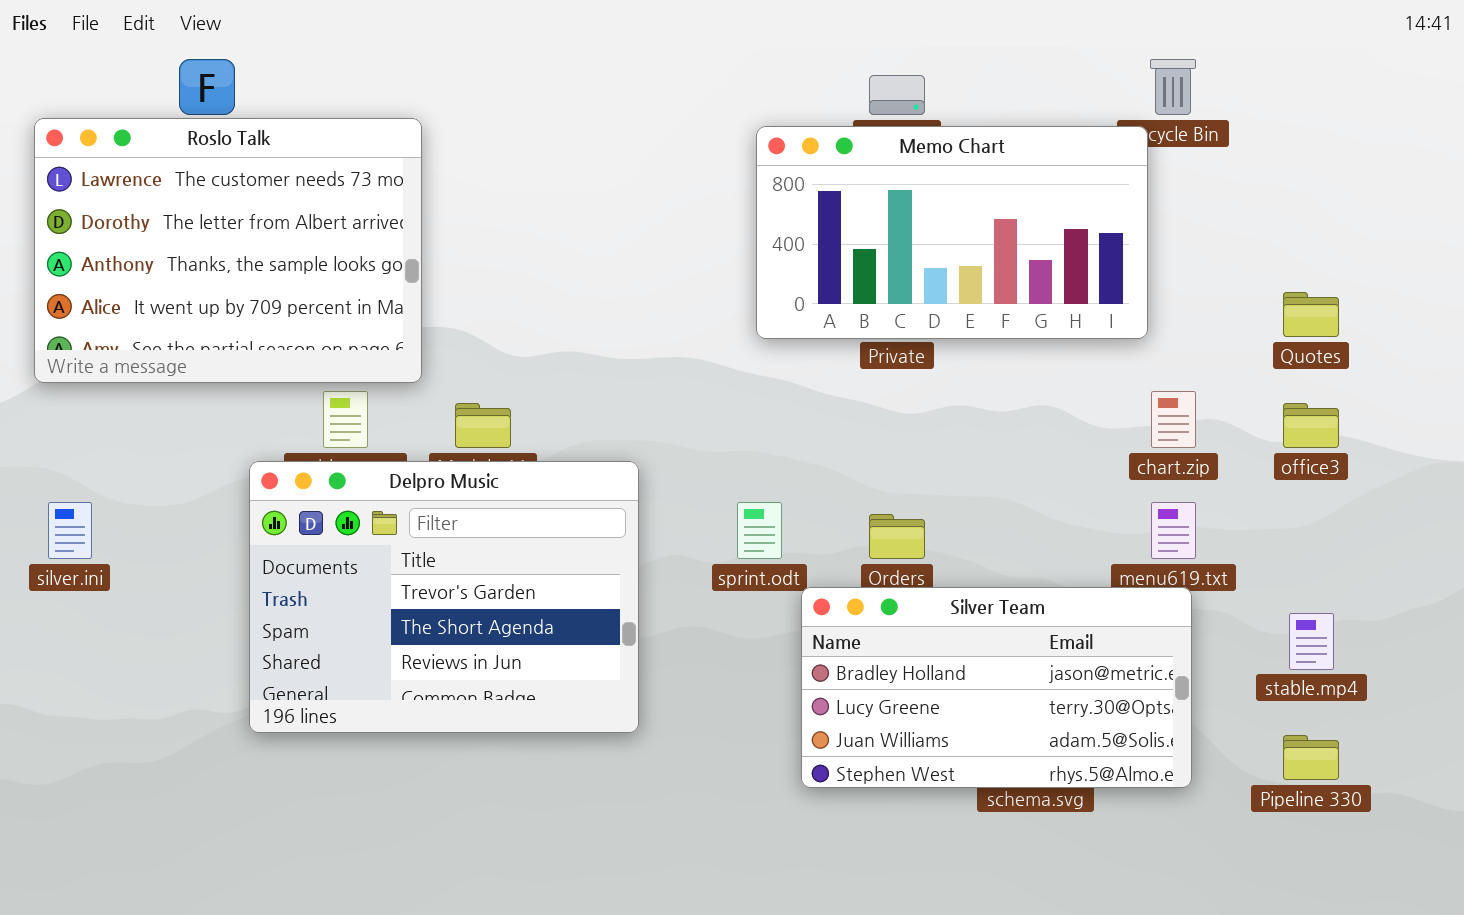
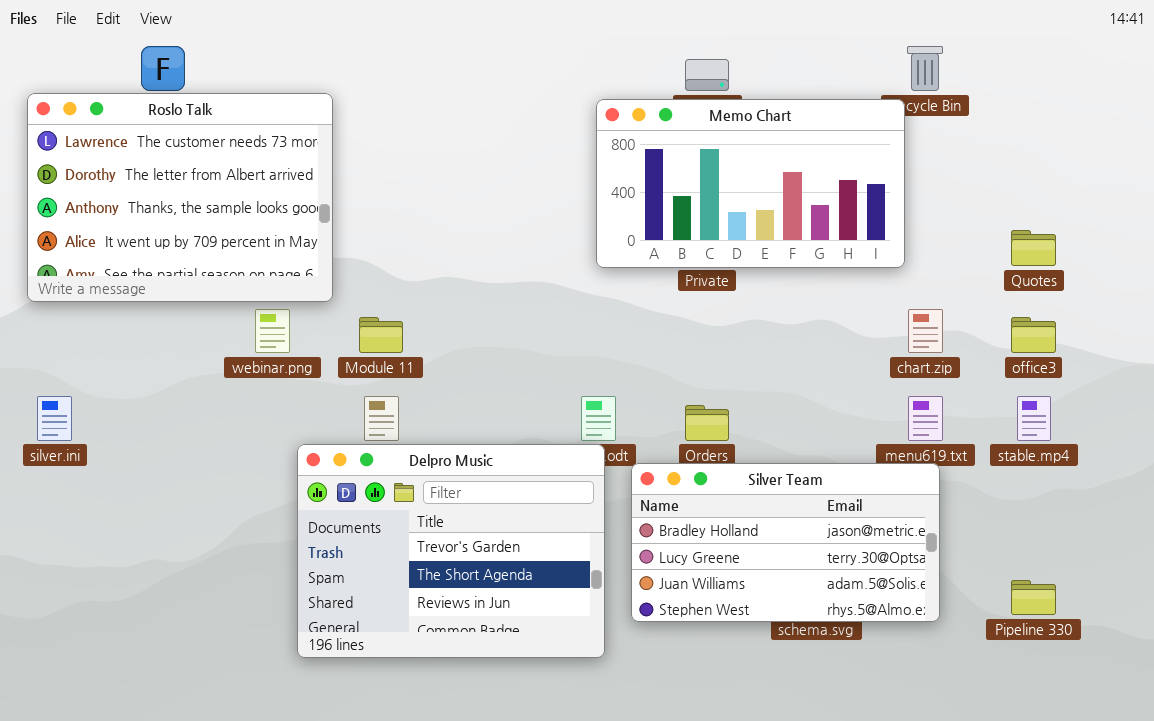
Delpro Music: [249,461,639,733] -> [297,444,605,658], moved
stable.mp4: [1289,613,1334,670] -> [1017,396,1051,441], moved

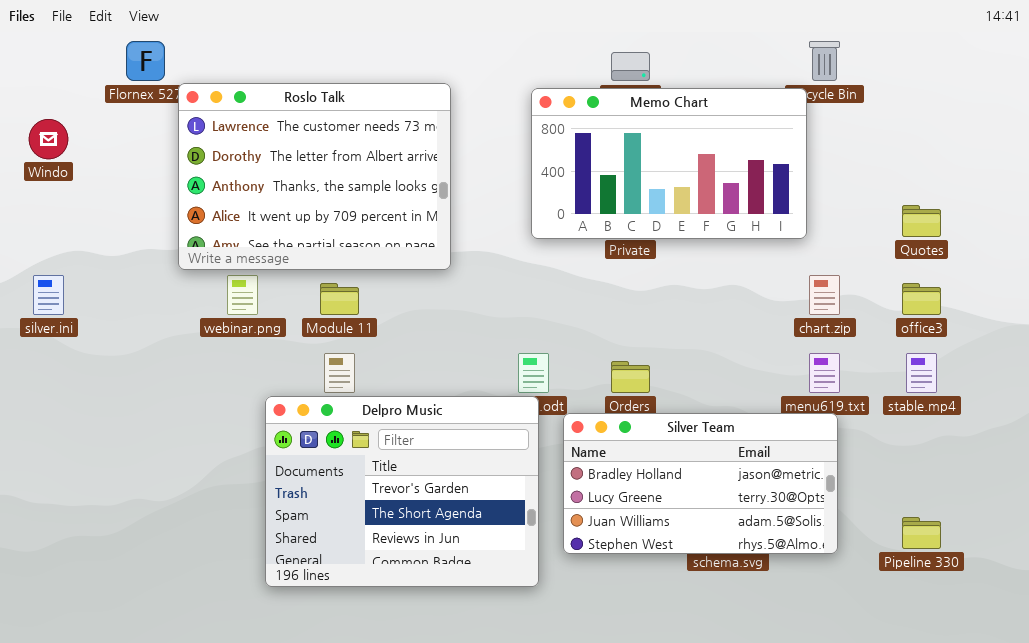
Roslo Talk: [27,93,333,302] -> [178,83,451,270], moved
silver.ini: [37,396,72,441] -> [33,275,64,315], moved

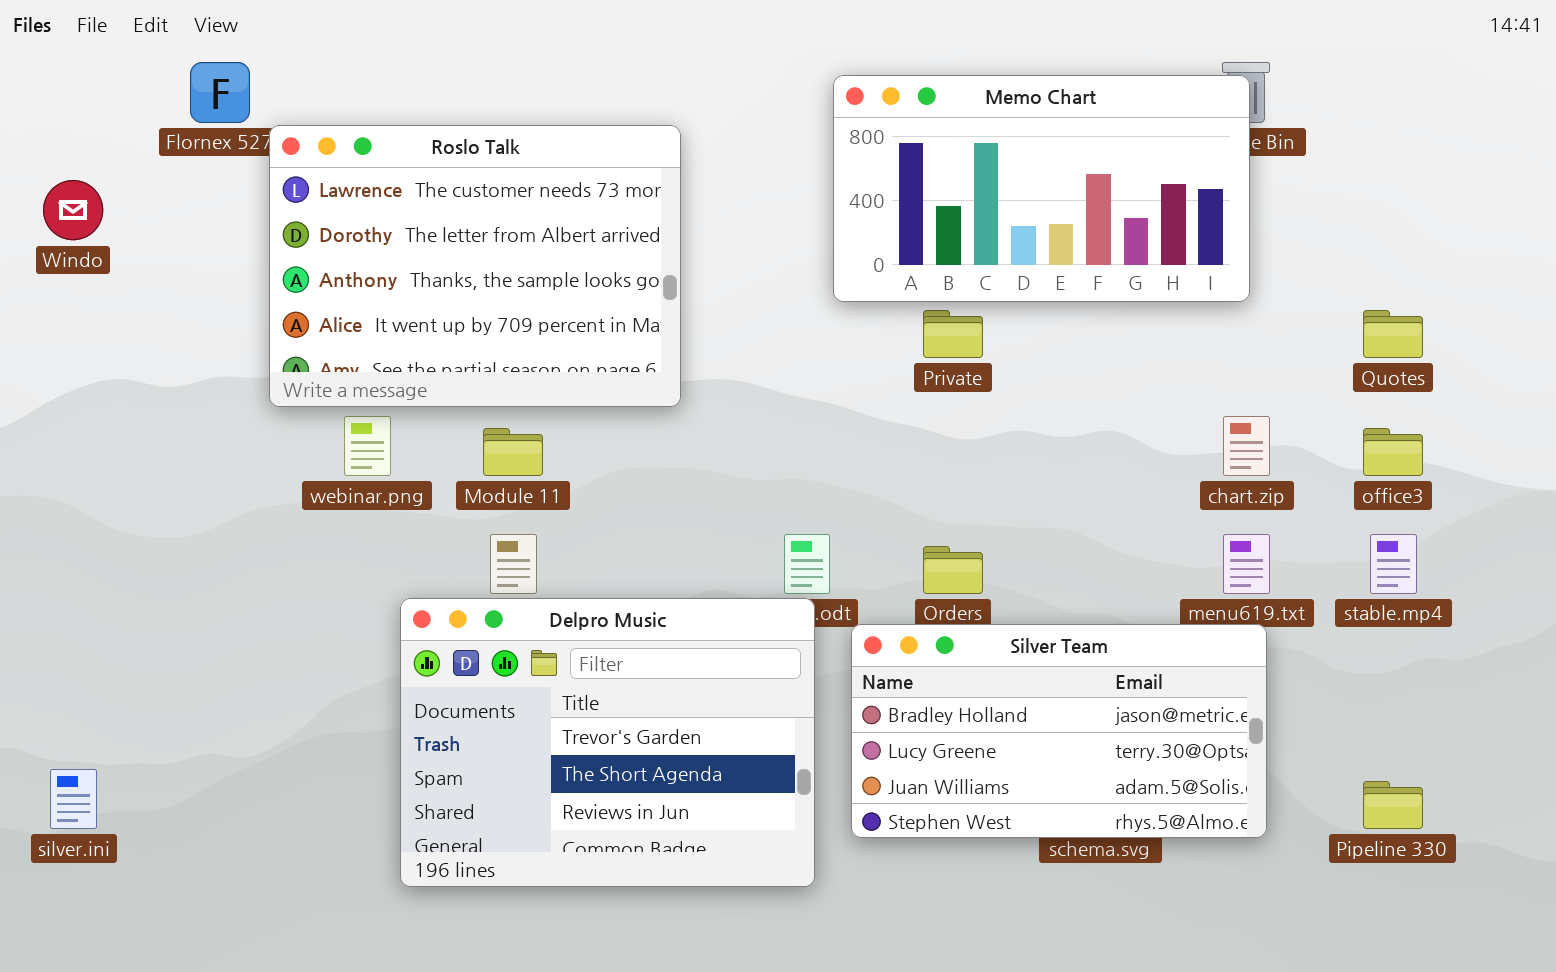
Memo Chart: [531,88,807,239] -> [833,75,1250,302], moved
silver.ini: [33,275,64,315] -> [50,769,97,829], moved

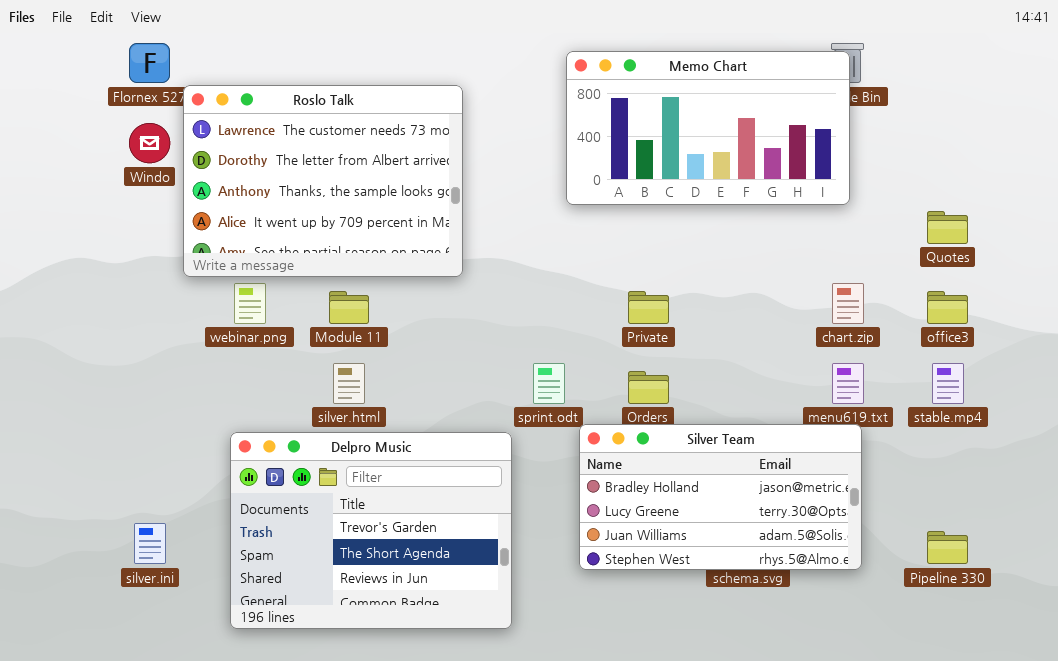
Windo: [43,180,103,240] -> [129,123,170,163], moved
Private: [923,310,983,358] -> [628,291,669,324], moved
Delpro Music: [400,598,815,887] -> [230,432,512,629], moved
silver.ini: [50,769,97,829] -> [134,523,166,564], moved

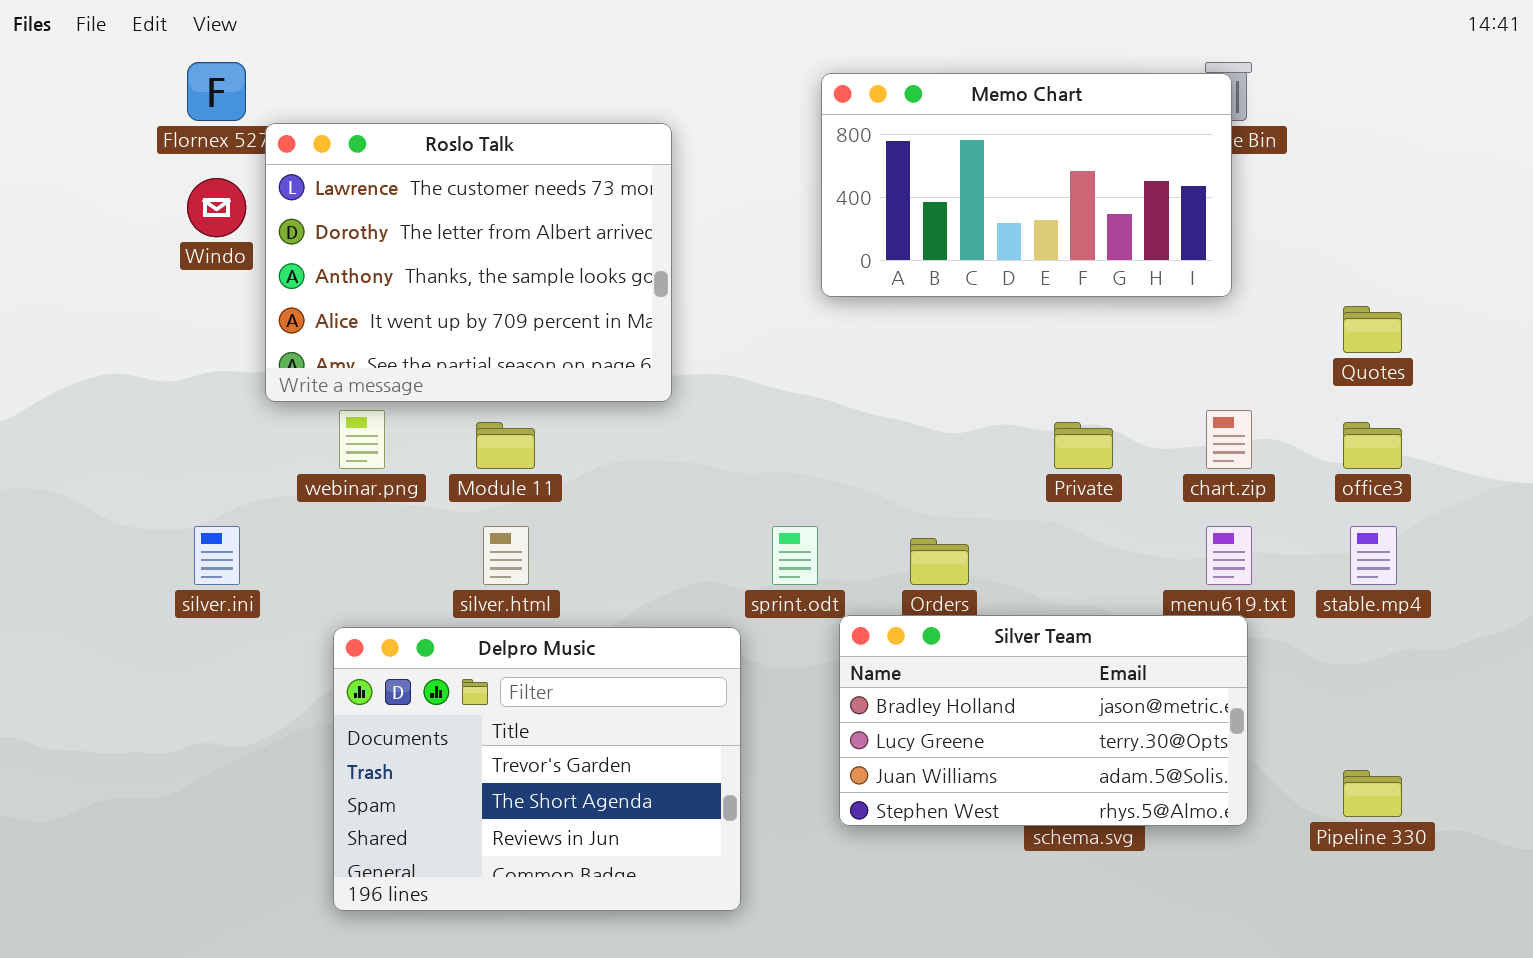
Private: [628,291,669,324] -> [1054,422,1113,469], moved
silver.ini: [134,523,166,564] -> [194,526,240,585], moved

